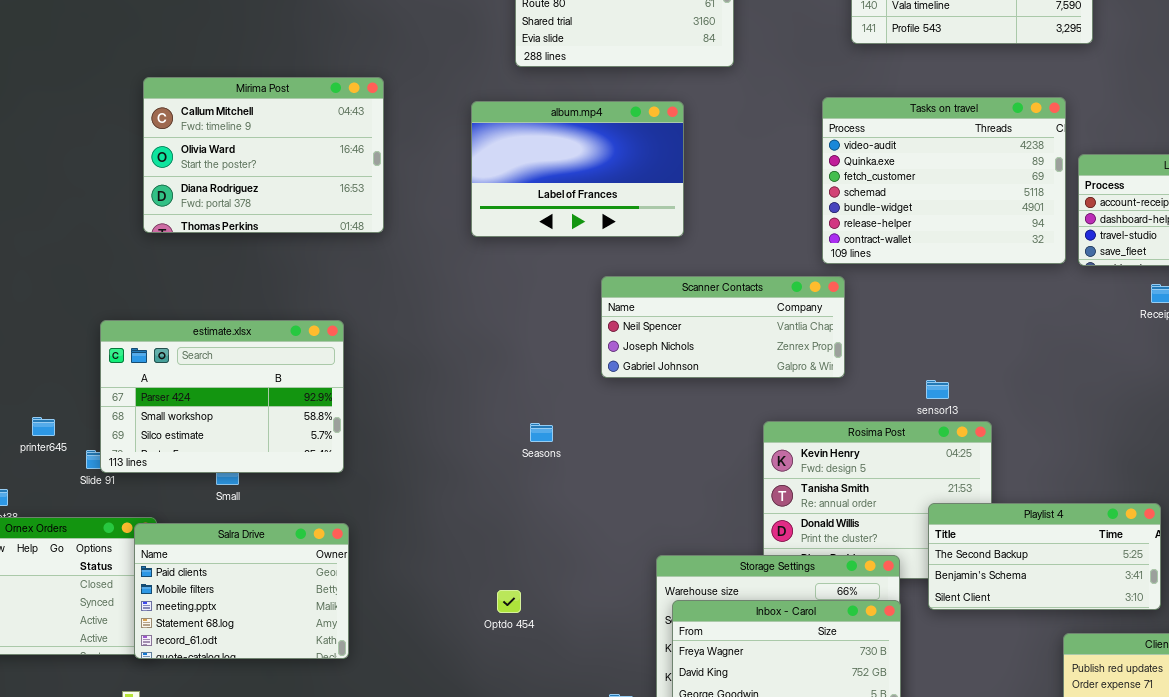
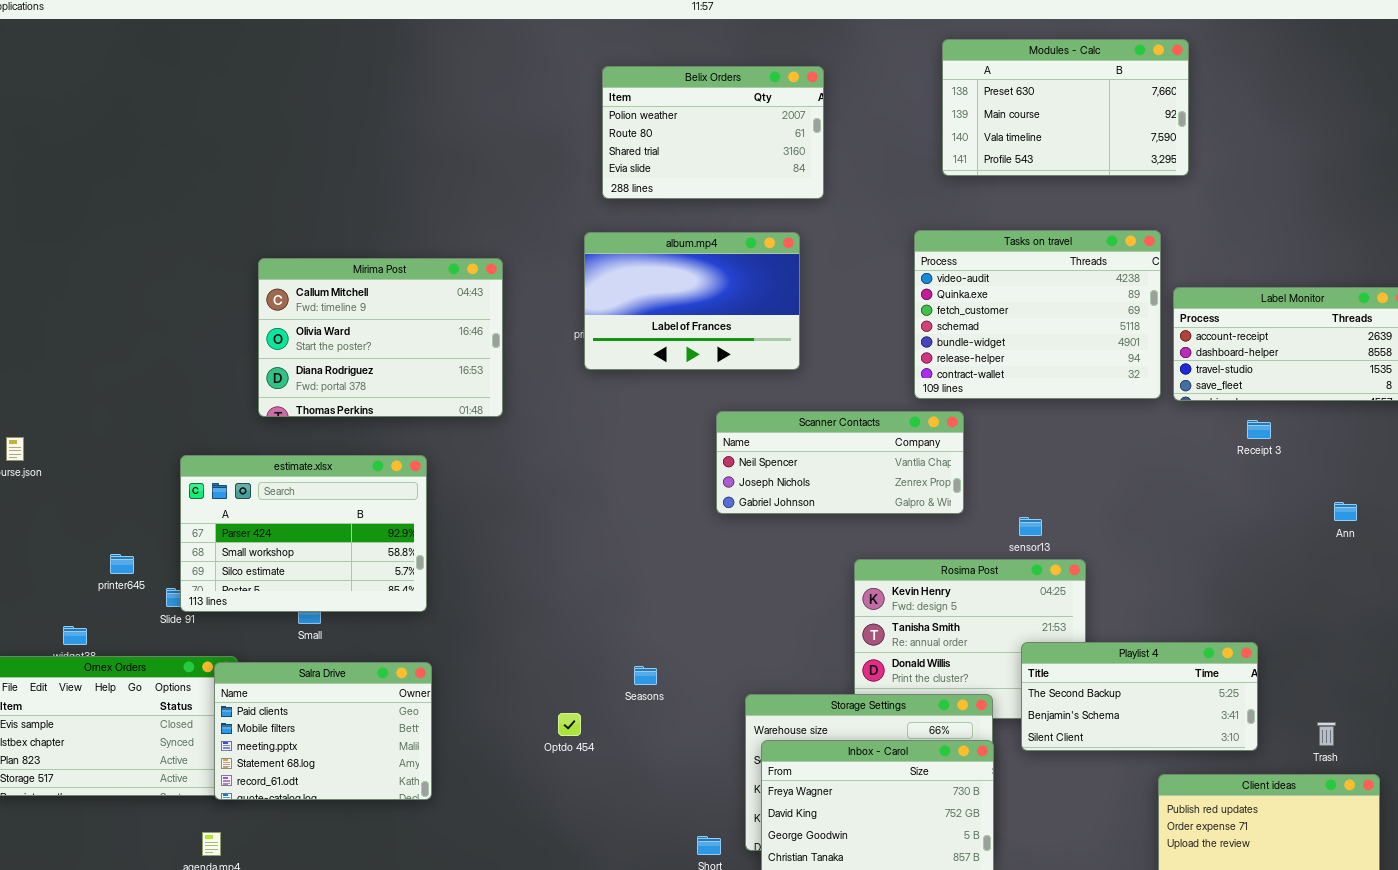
Mirima Post: [143,77,384,233] -> [258,258,503,417], moved
album.mp4: [471,101,684,237] -> [584,232,800,370], moved
Scanner Contacts: [601,276,845,378] -> [716,411,964,514], moved
Seasons: [530,423,553,442] -> [634,666,657,685], moved
Optdo 454: [497,590,521,613] -> [558,713,581,736], moved

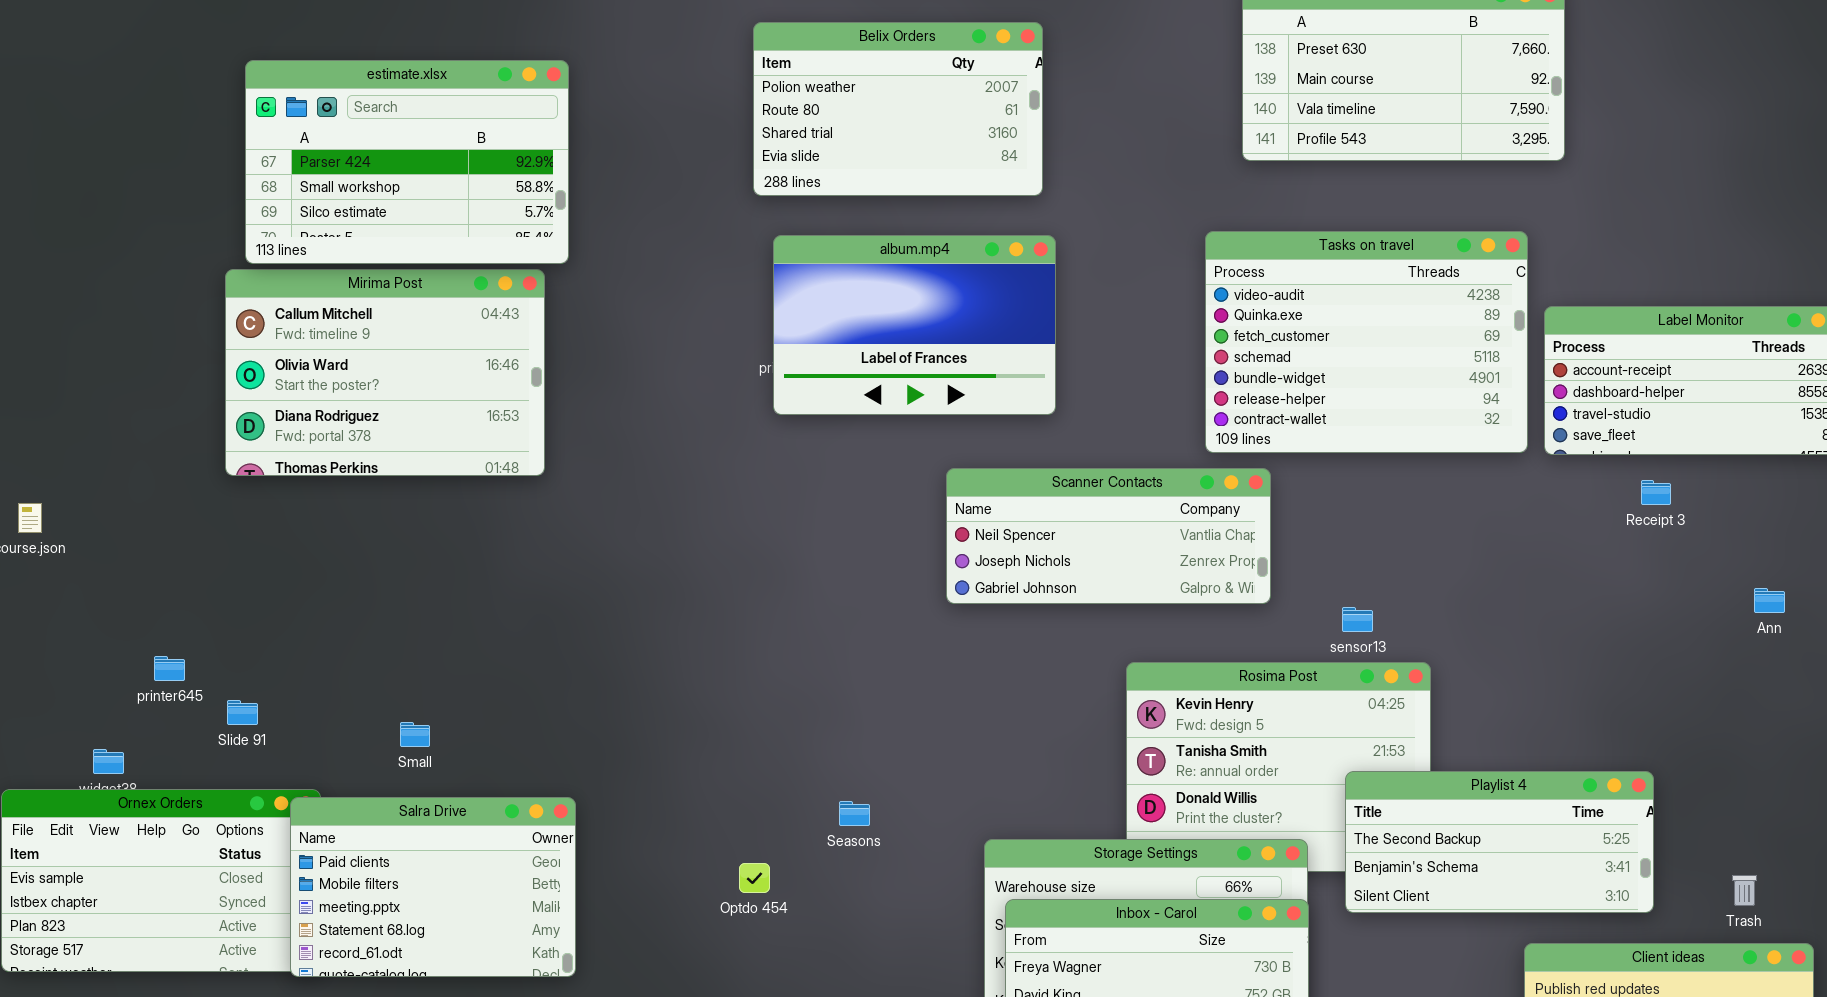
Belix Orders: [602,66,824,199] -> [753,22,1043,196], moved
Mirima Post: [258,258,503,417] -> [225,269,545,476], moved
estimate.xlsx: [180,455,427,612] -> [245,60,569,264], moved

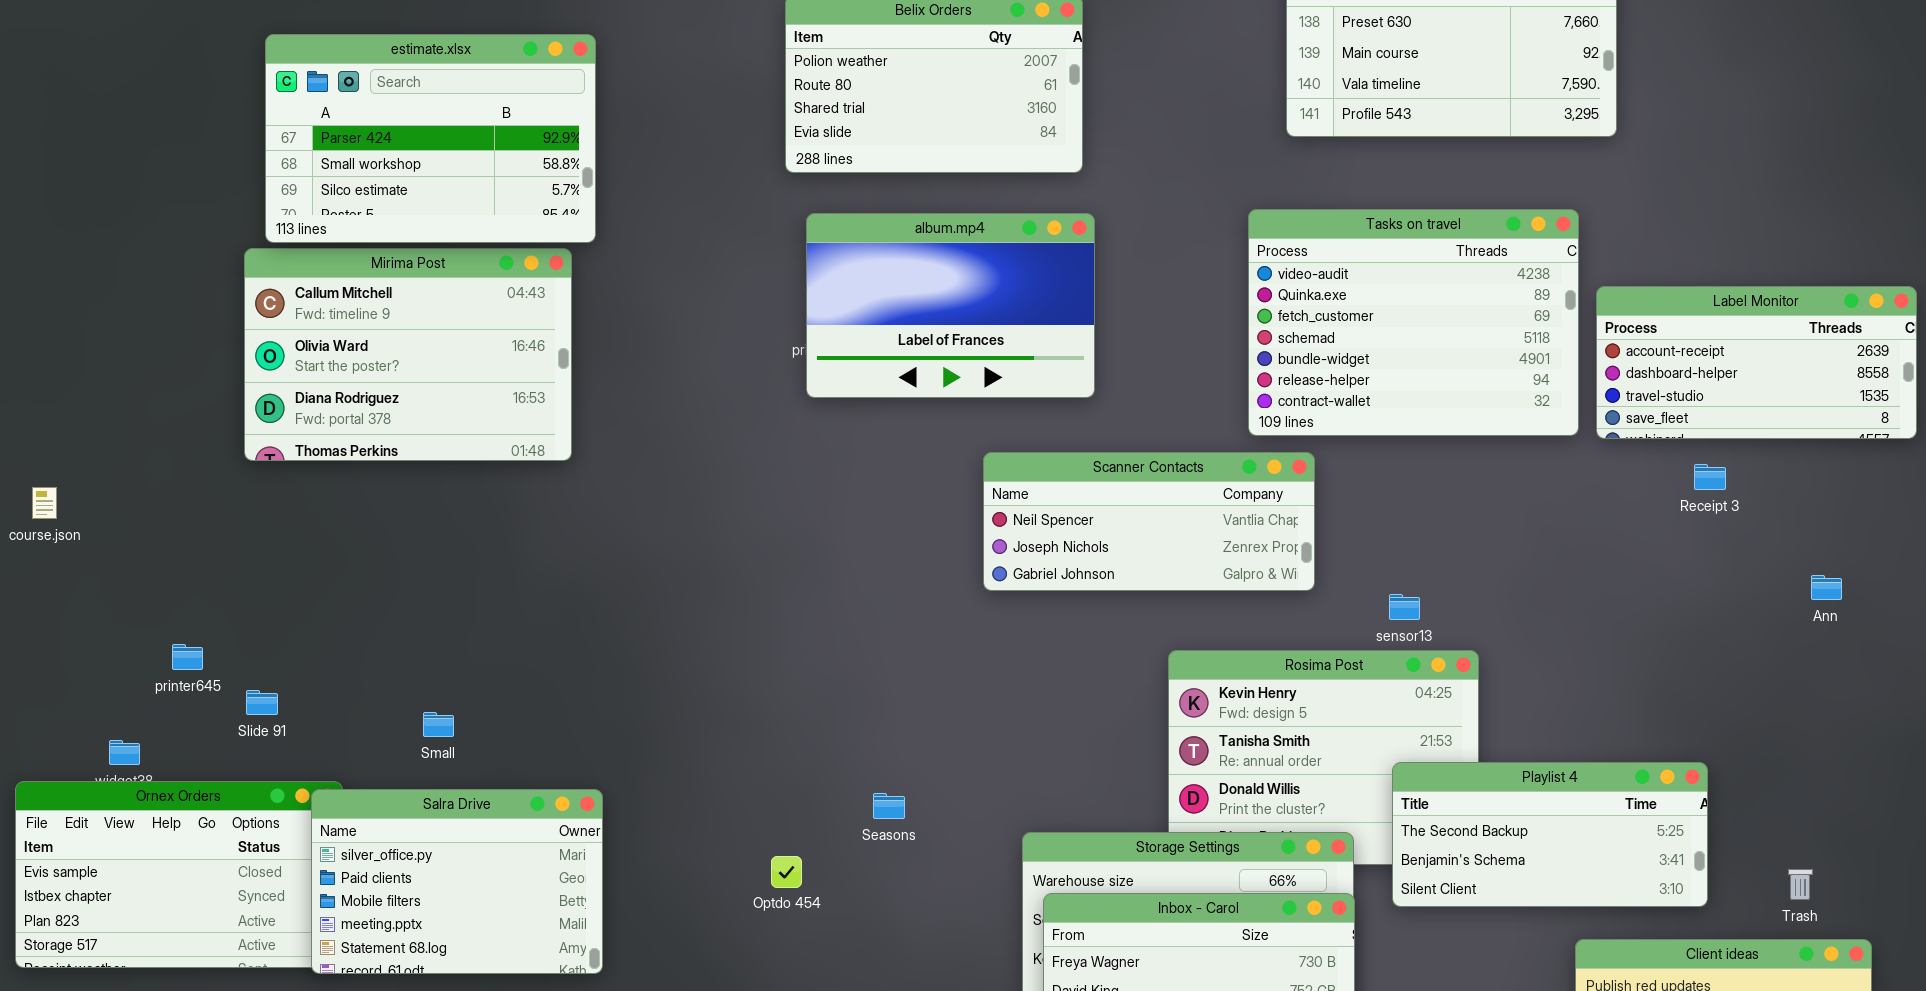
Salra Drive: [290,797,576,977] -> [311,789,603,974], scrolled up 1 row

